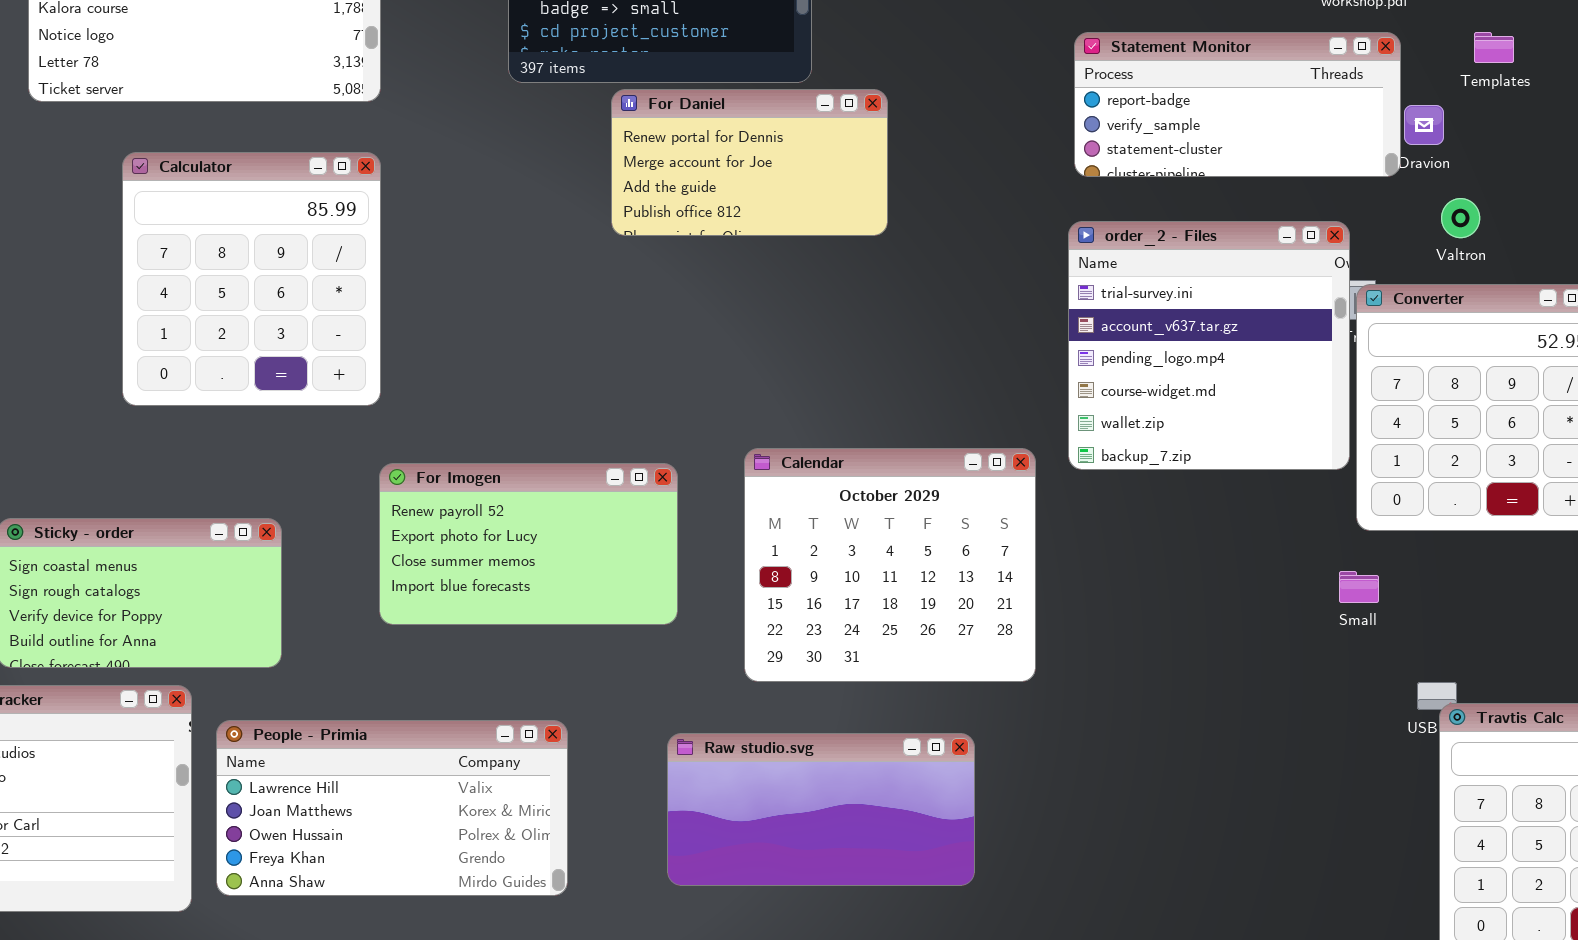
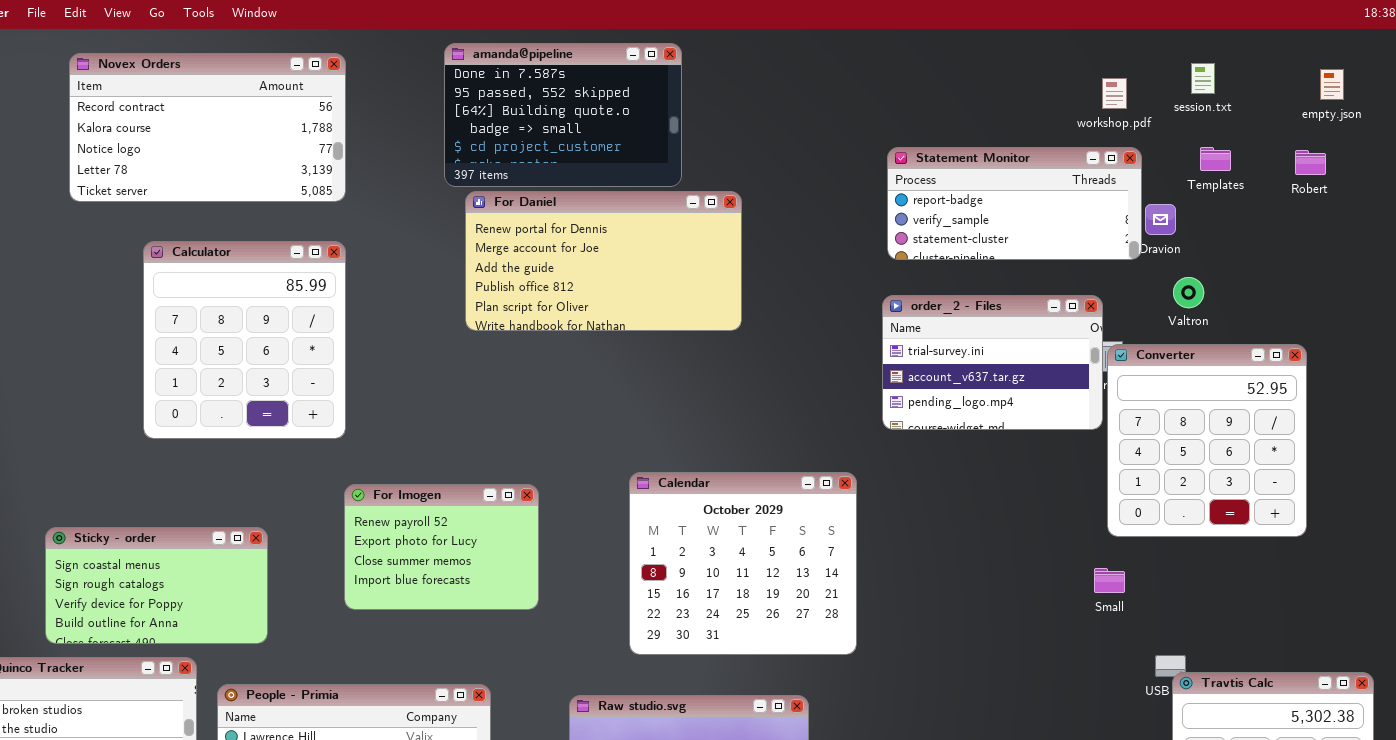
For Daniel: [611,89,888,236] -> [465,191,742,331], resized
order_2 - Files: [1068,221,1350,470] -> [882,295,1103,430], resized
For Imogen: [379,463,678,625] -> [344,484,539,610], resized

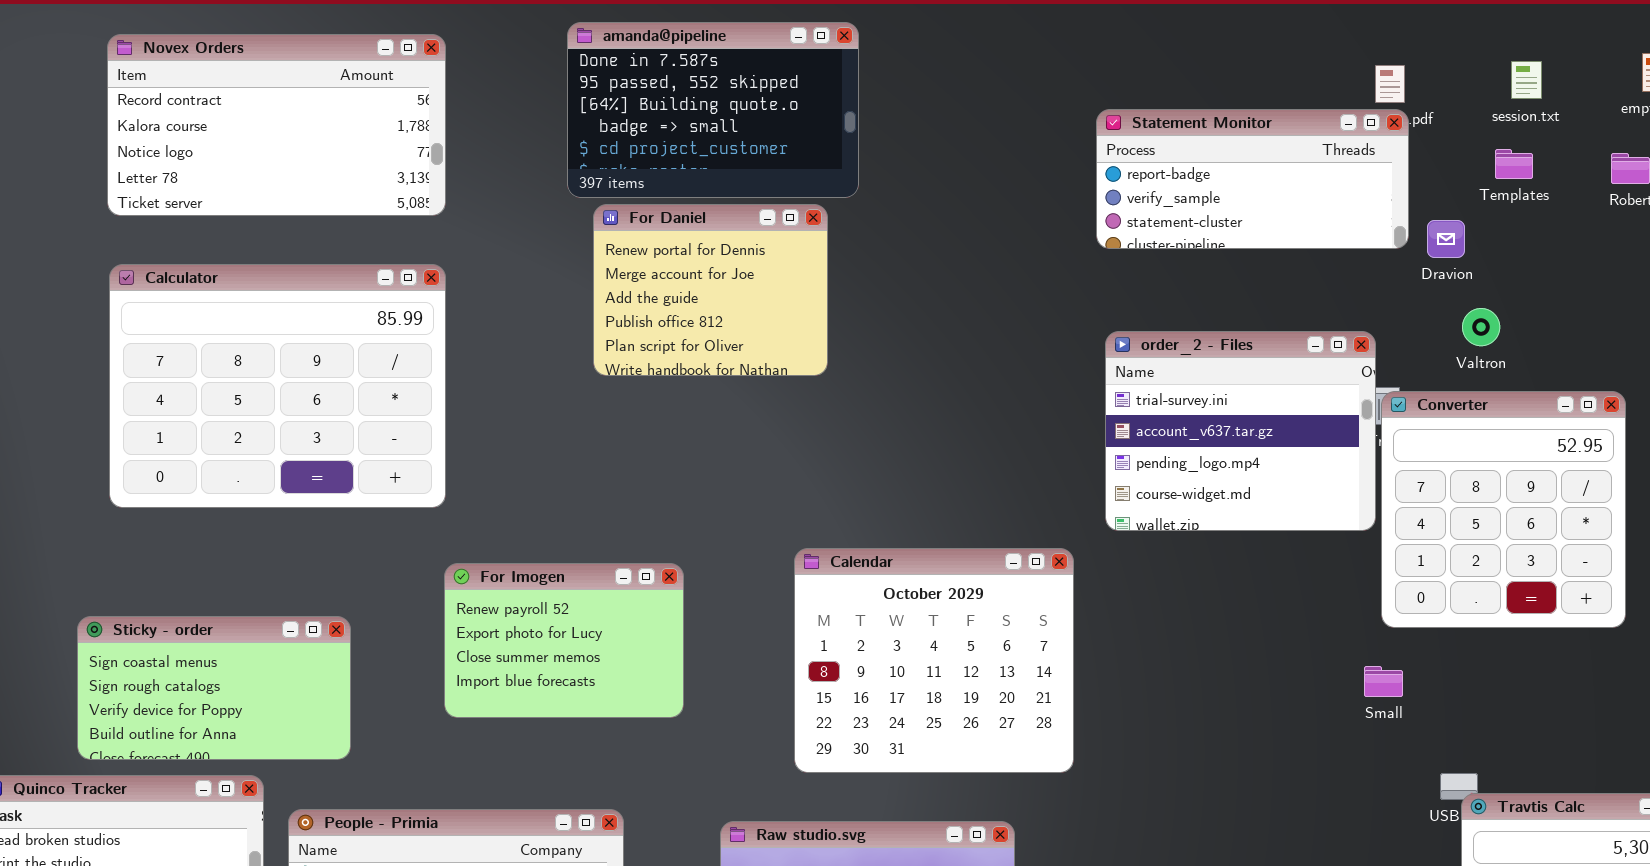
session.txt: [1191,63,1215,94] -> [1511,61,1542,99], moved
Statement Monitor: [887,147,1142,260] -> [1096,109,1409,249], moved
For Daniel: [465,191,742,331] -> [593,204,828,376], resized
Calculator: [143,241,346,439] -> [109,264,446,508], resized
order_2 - Files: [882,295,1103,430] -> [1105,331,1376,531], resized

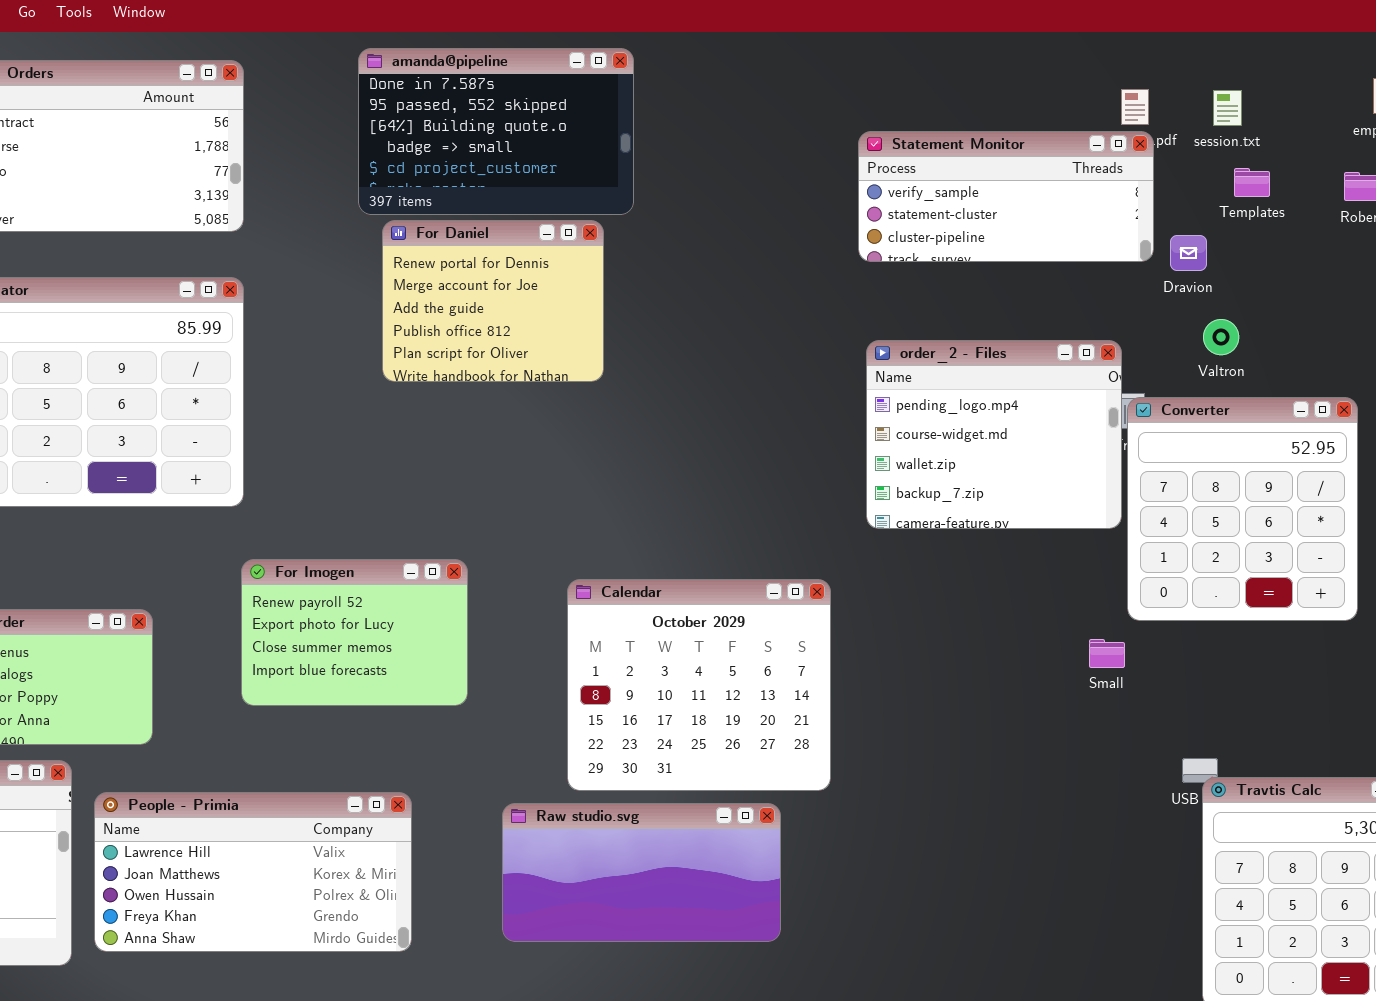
session.txt: [1511,61,1542,99] -> [1213,90,1242,126], moved
Statement Monitor: [1096,109,1409,249] -> [858,131,1154,262], scrolled down 1 row
order_2 - Files: [1105,331,1376,531] -> [866,340,1122,529], scrolled down 2 rows
Calendar: [794,548,1074,773] -> [567,579,831,791], moved
Small: [1364,666,1403,697] -> [1089,639,1125,668], moved

